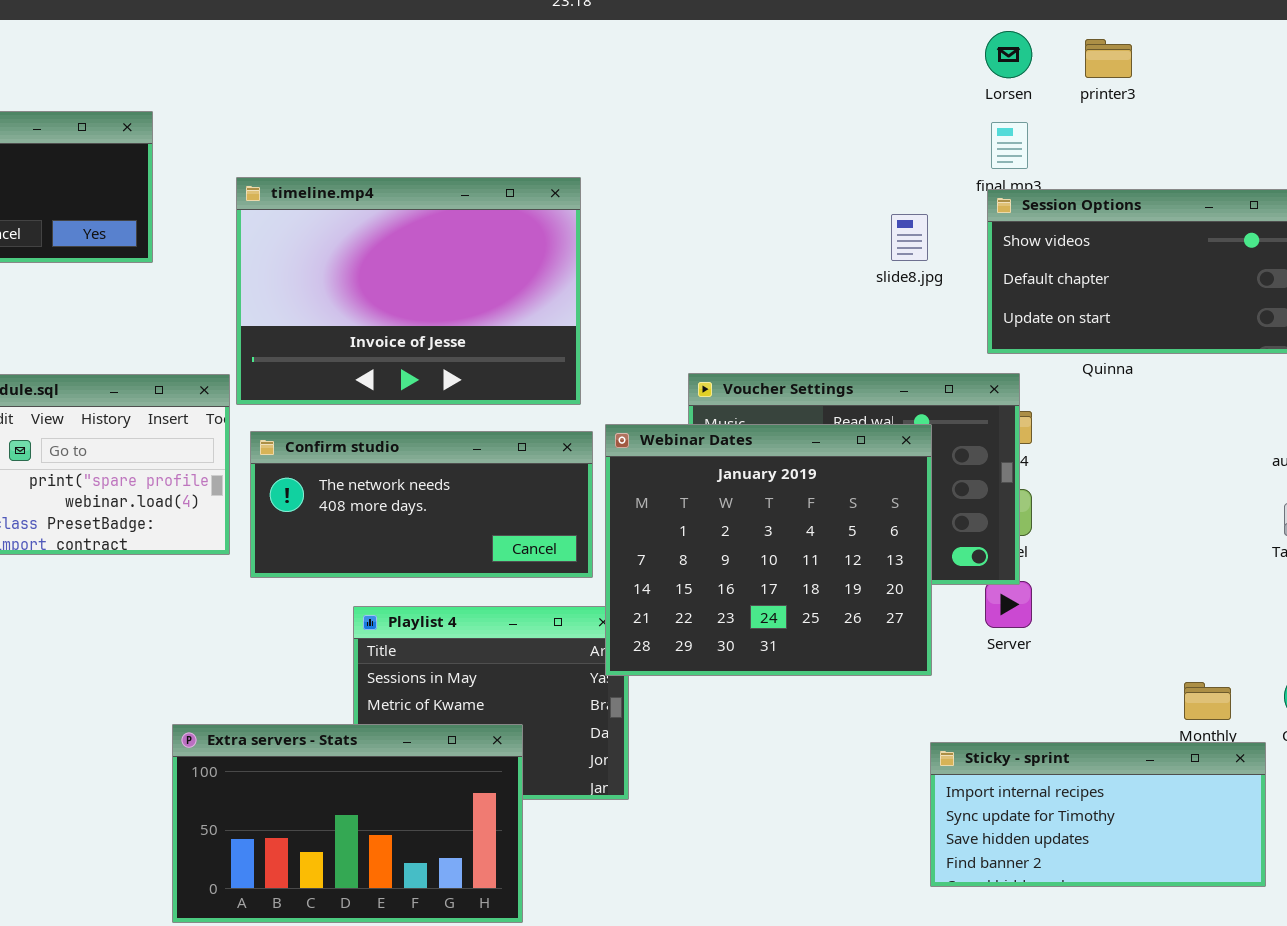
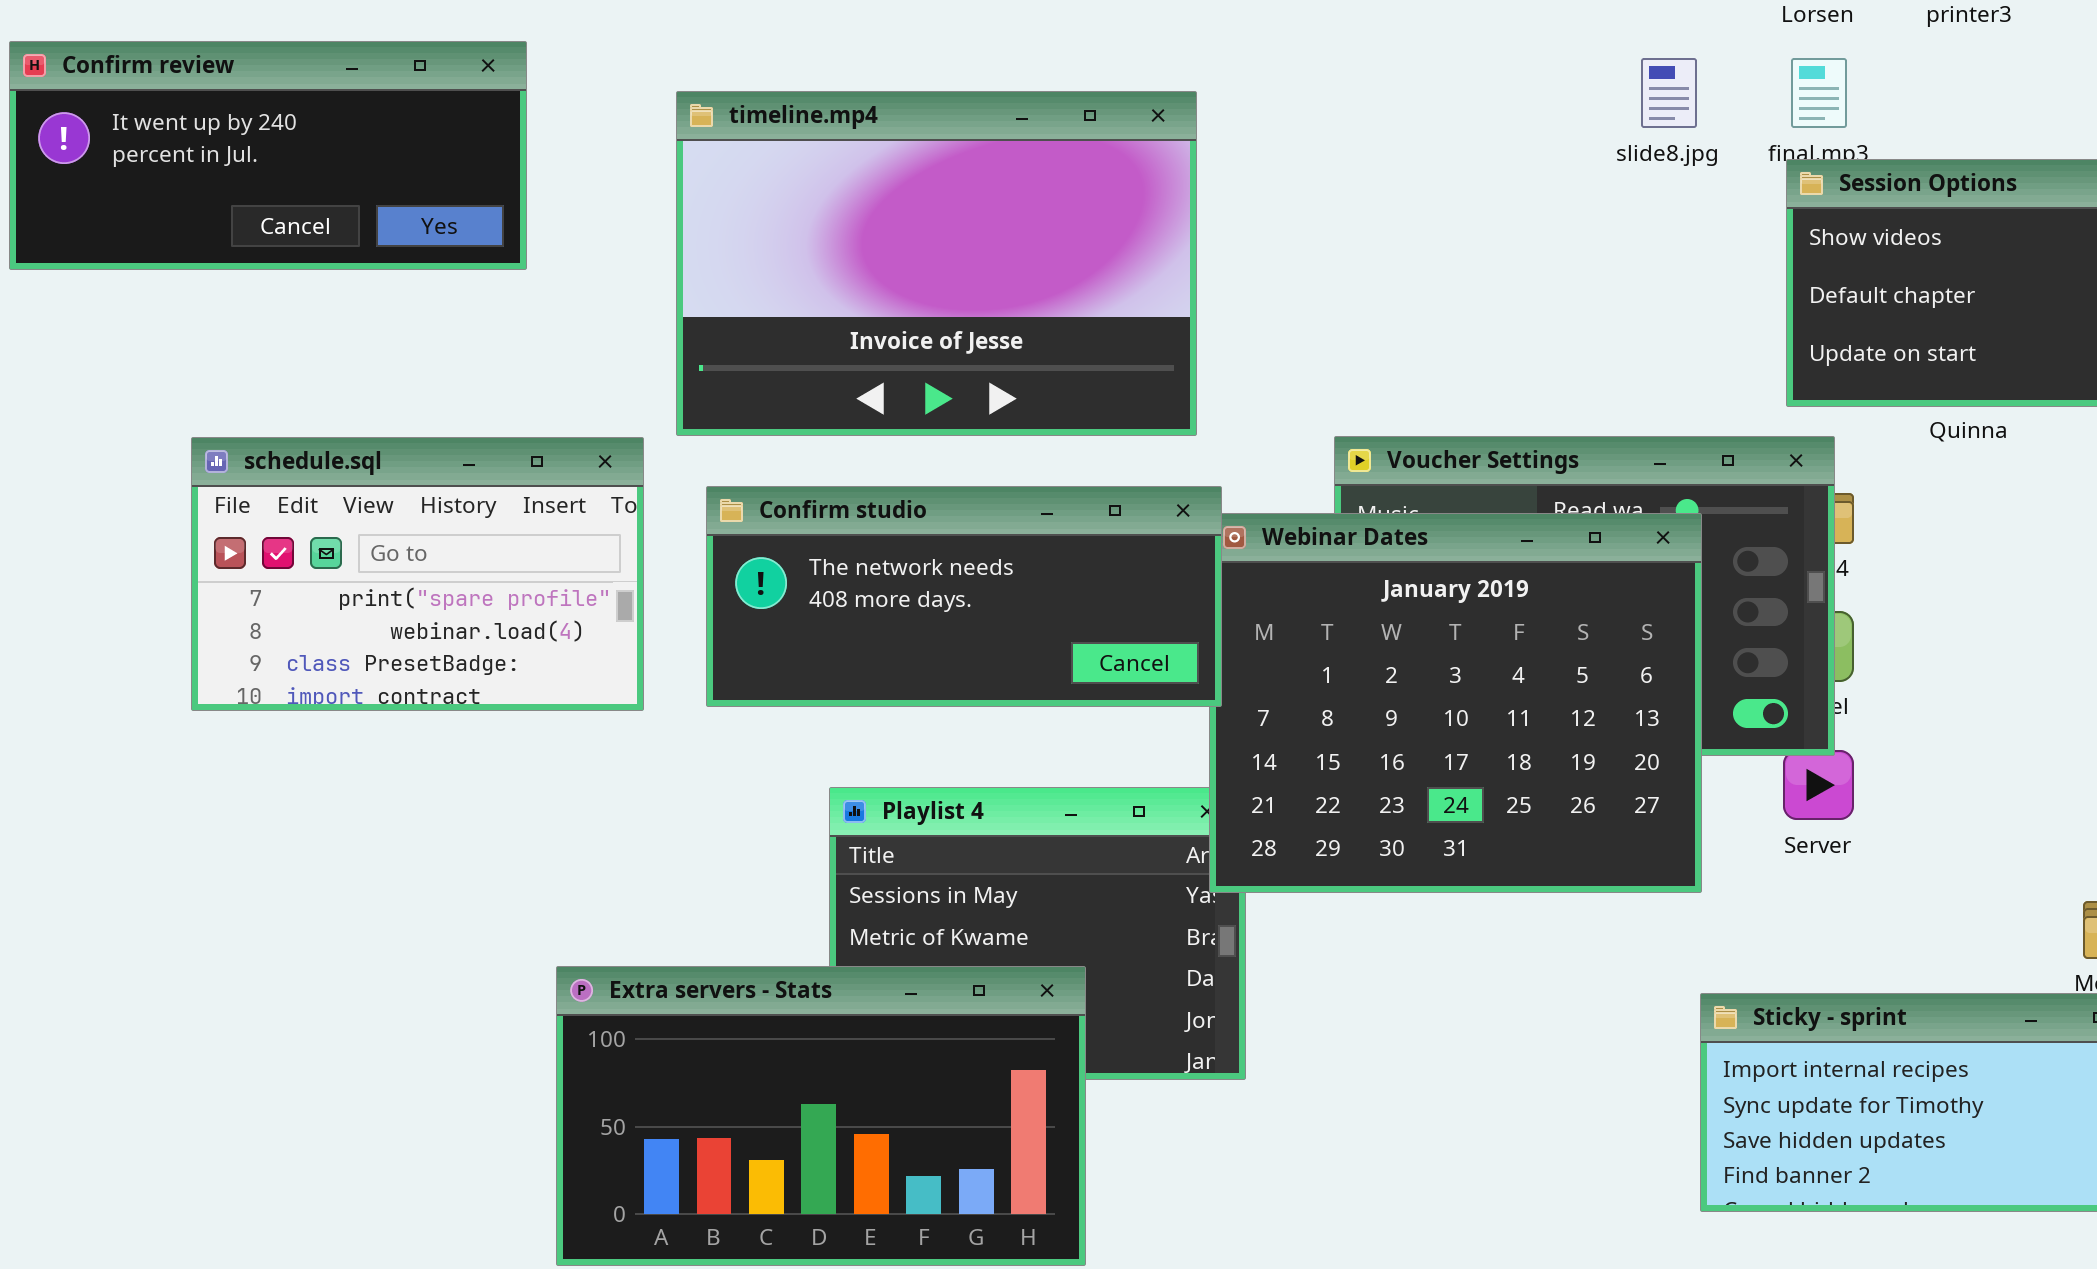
timeline.mp4: [236,177,581,405] -> [676,91,1197,436], moved
slide8.jpg: [891,214,928,261] -> [1641,58,1697,128], moved
Confirm studio: [250,431,593,578] -> [706,486,1222,707], moved

